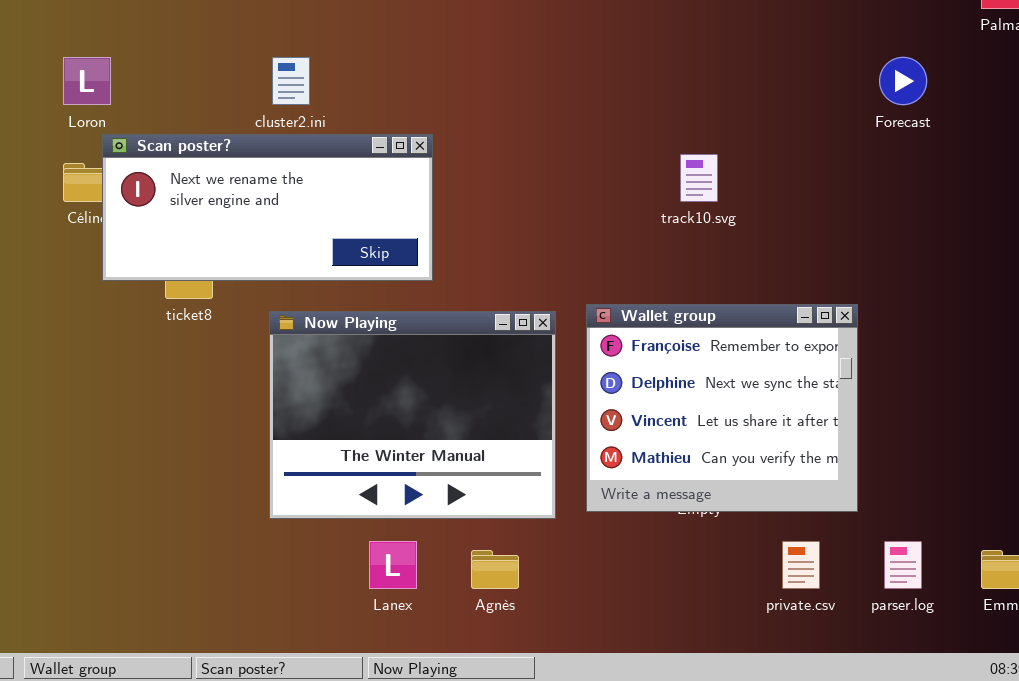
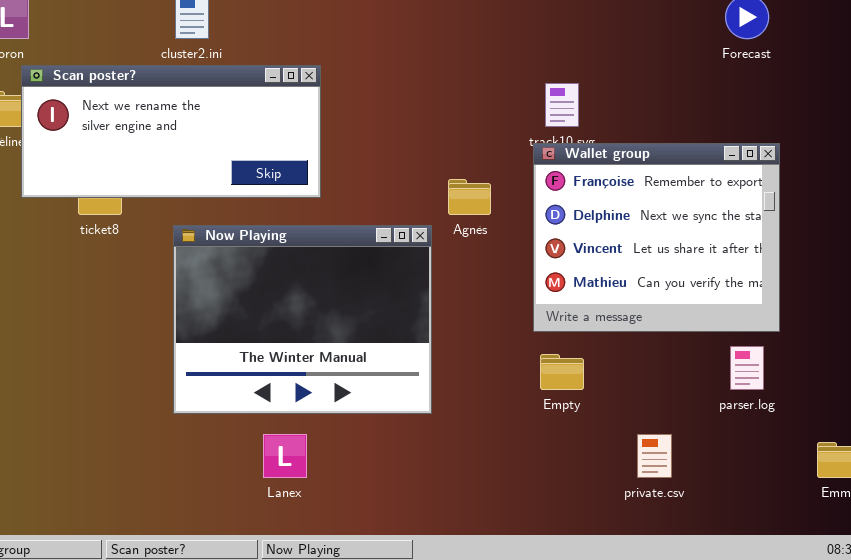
Wallet group: [586,304,858,512] -> [533,143,780,332], moved
parser.log: [884,541,922,589] -> [730,346,764,390], moved
Agnès: [471,550,519,589] -> [448,179,491,215], moved

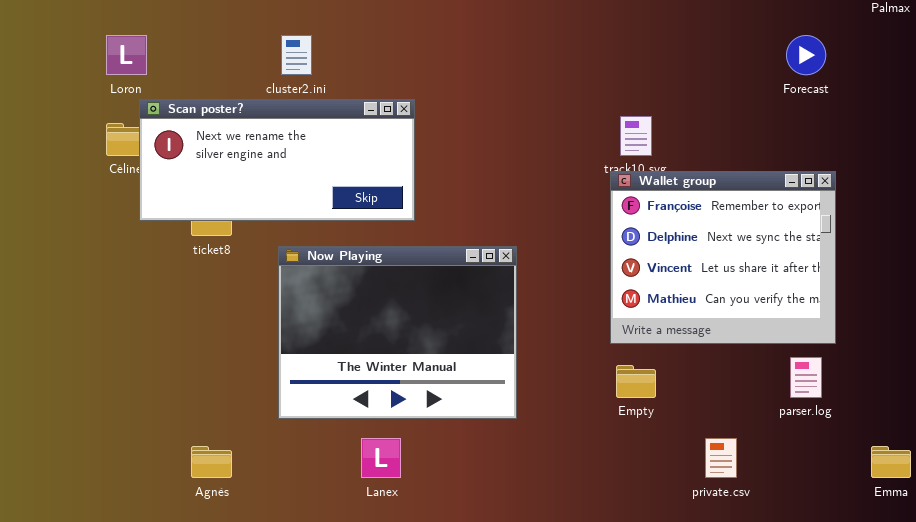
Agnès: [448,179,491,215] -> [191,446,232,478], moved

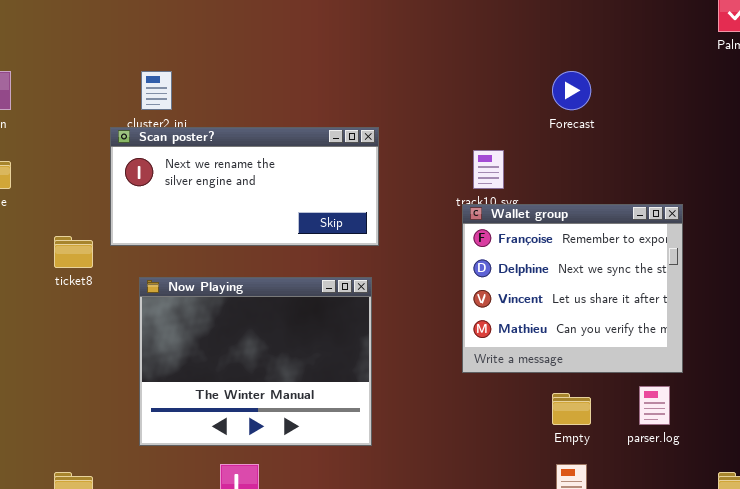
Forecast: [786,35,826,75] -> [552,71,591,110], moved
Scan poster?: [139,99,415,221] -> [110,127,379,246], moved
Empty: [616,365,656,398] -> [552,393,591,425], moved

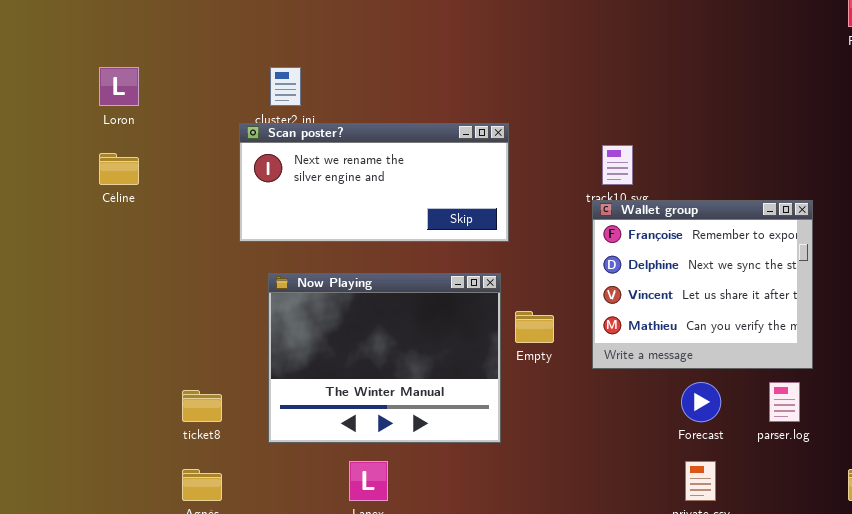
Forecast: [552,71,591,110] -> [681,382,721,422], moved
ticket8: [54,236,93,268] -> [182,390,222,422], moved
Empty: [552,393,591,425] -> [515,311,554,343], moved

